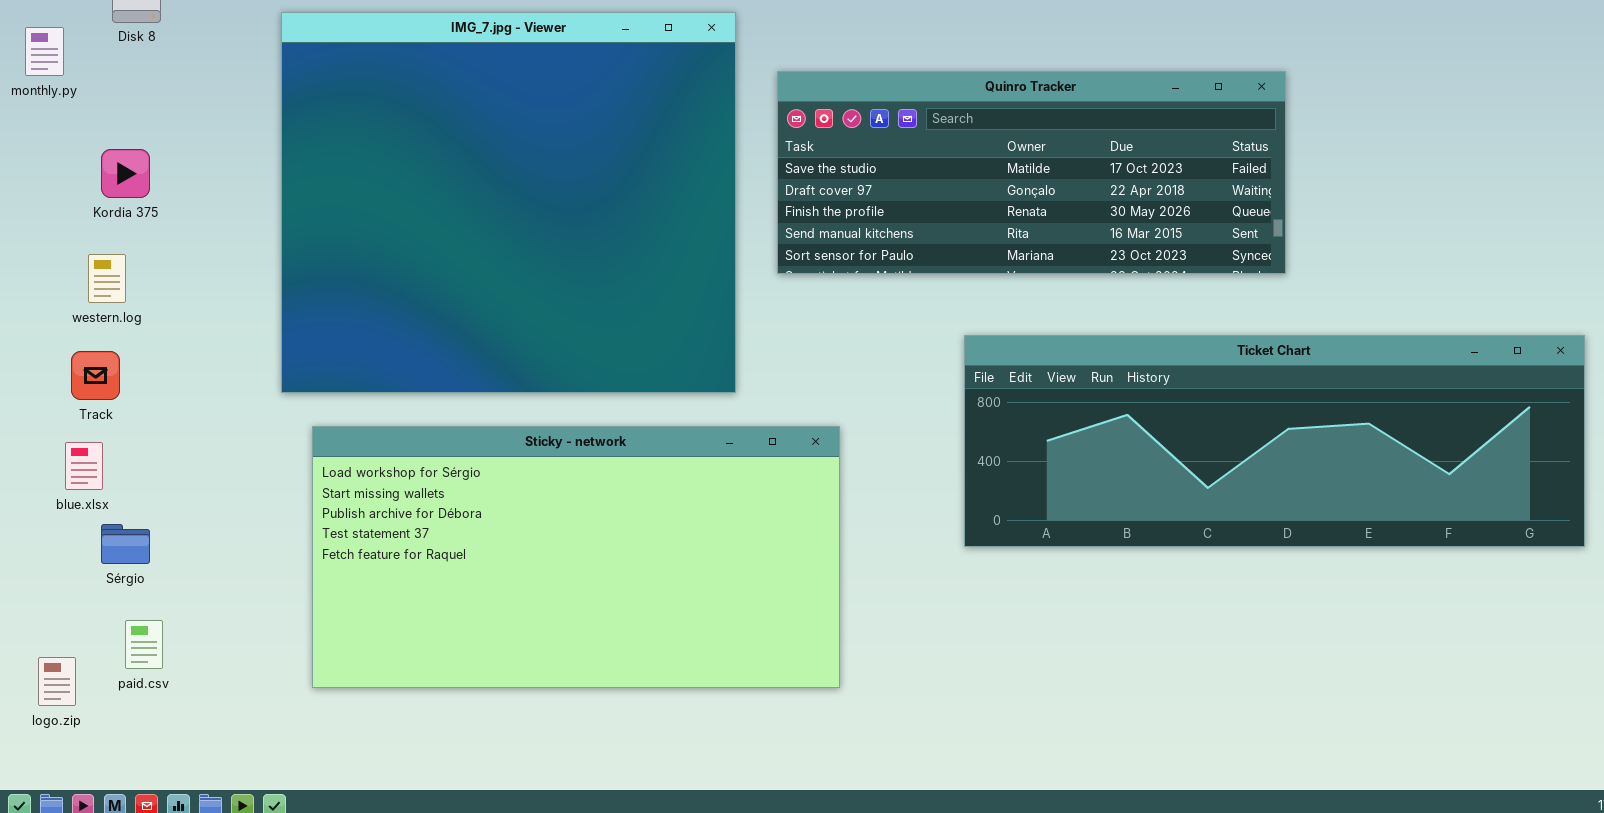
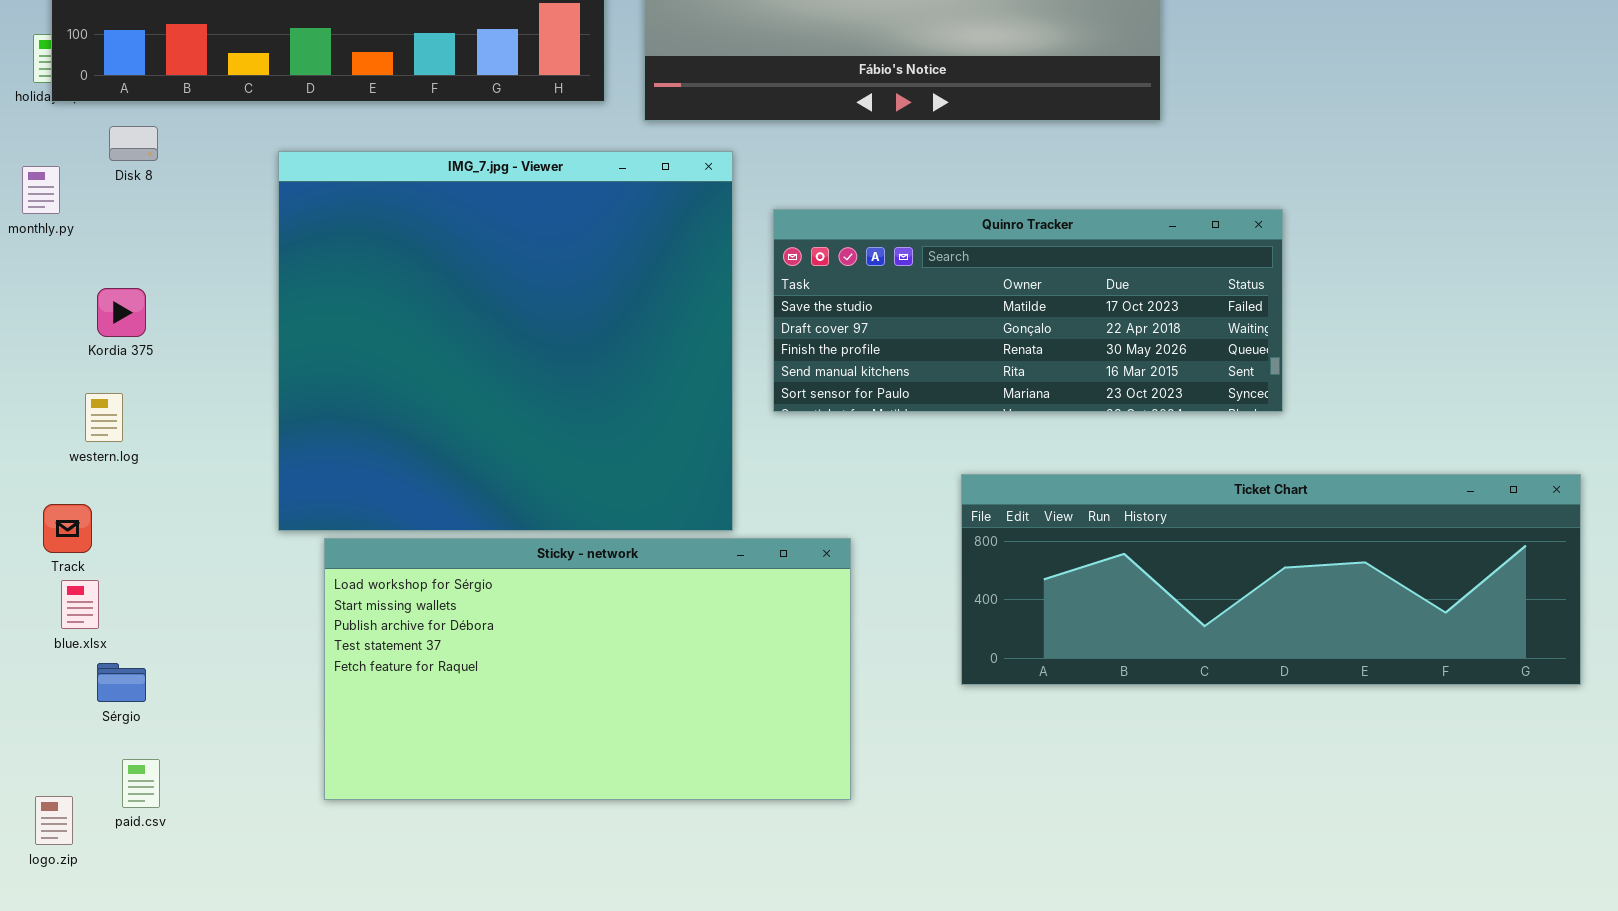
Track: [71,351,120,400] -> [43,504,92,553], moved
Sticky - network: [312,426,840,688] -> [324,538,851,800], moved

